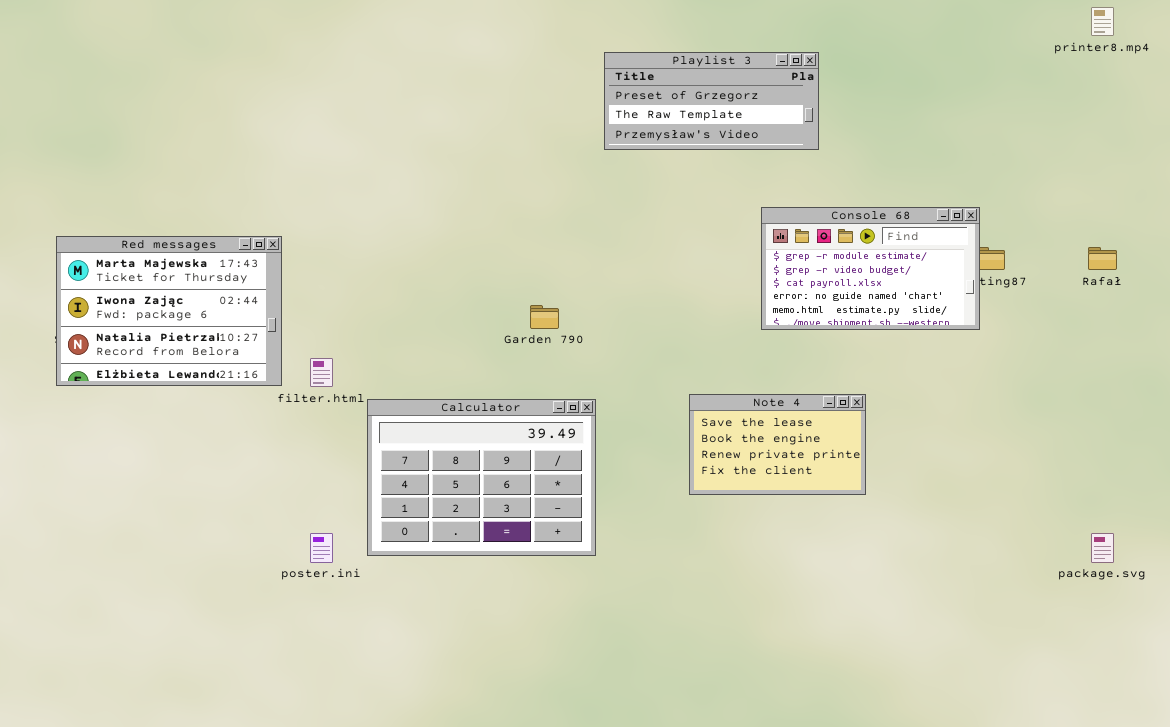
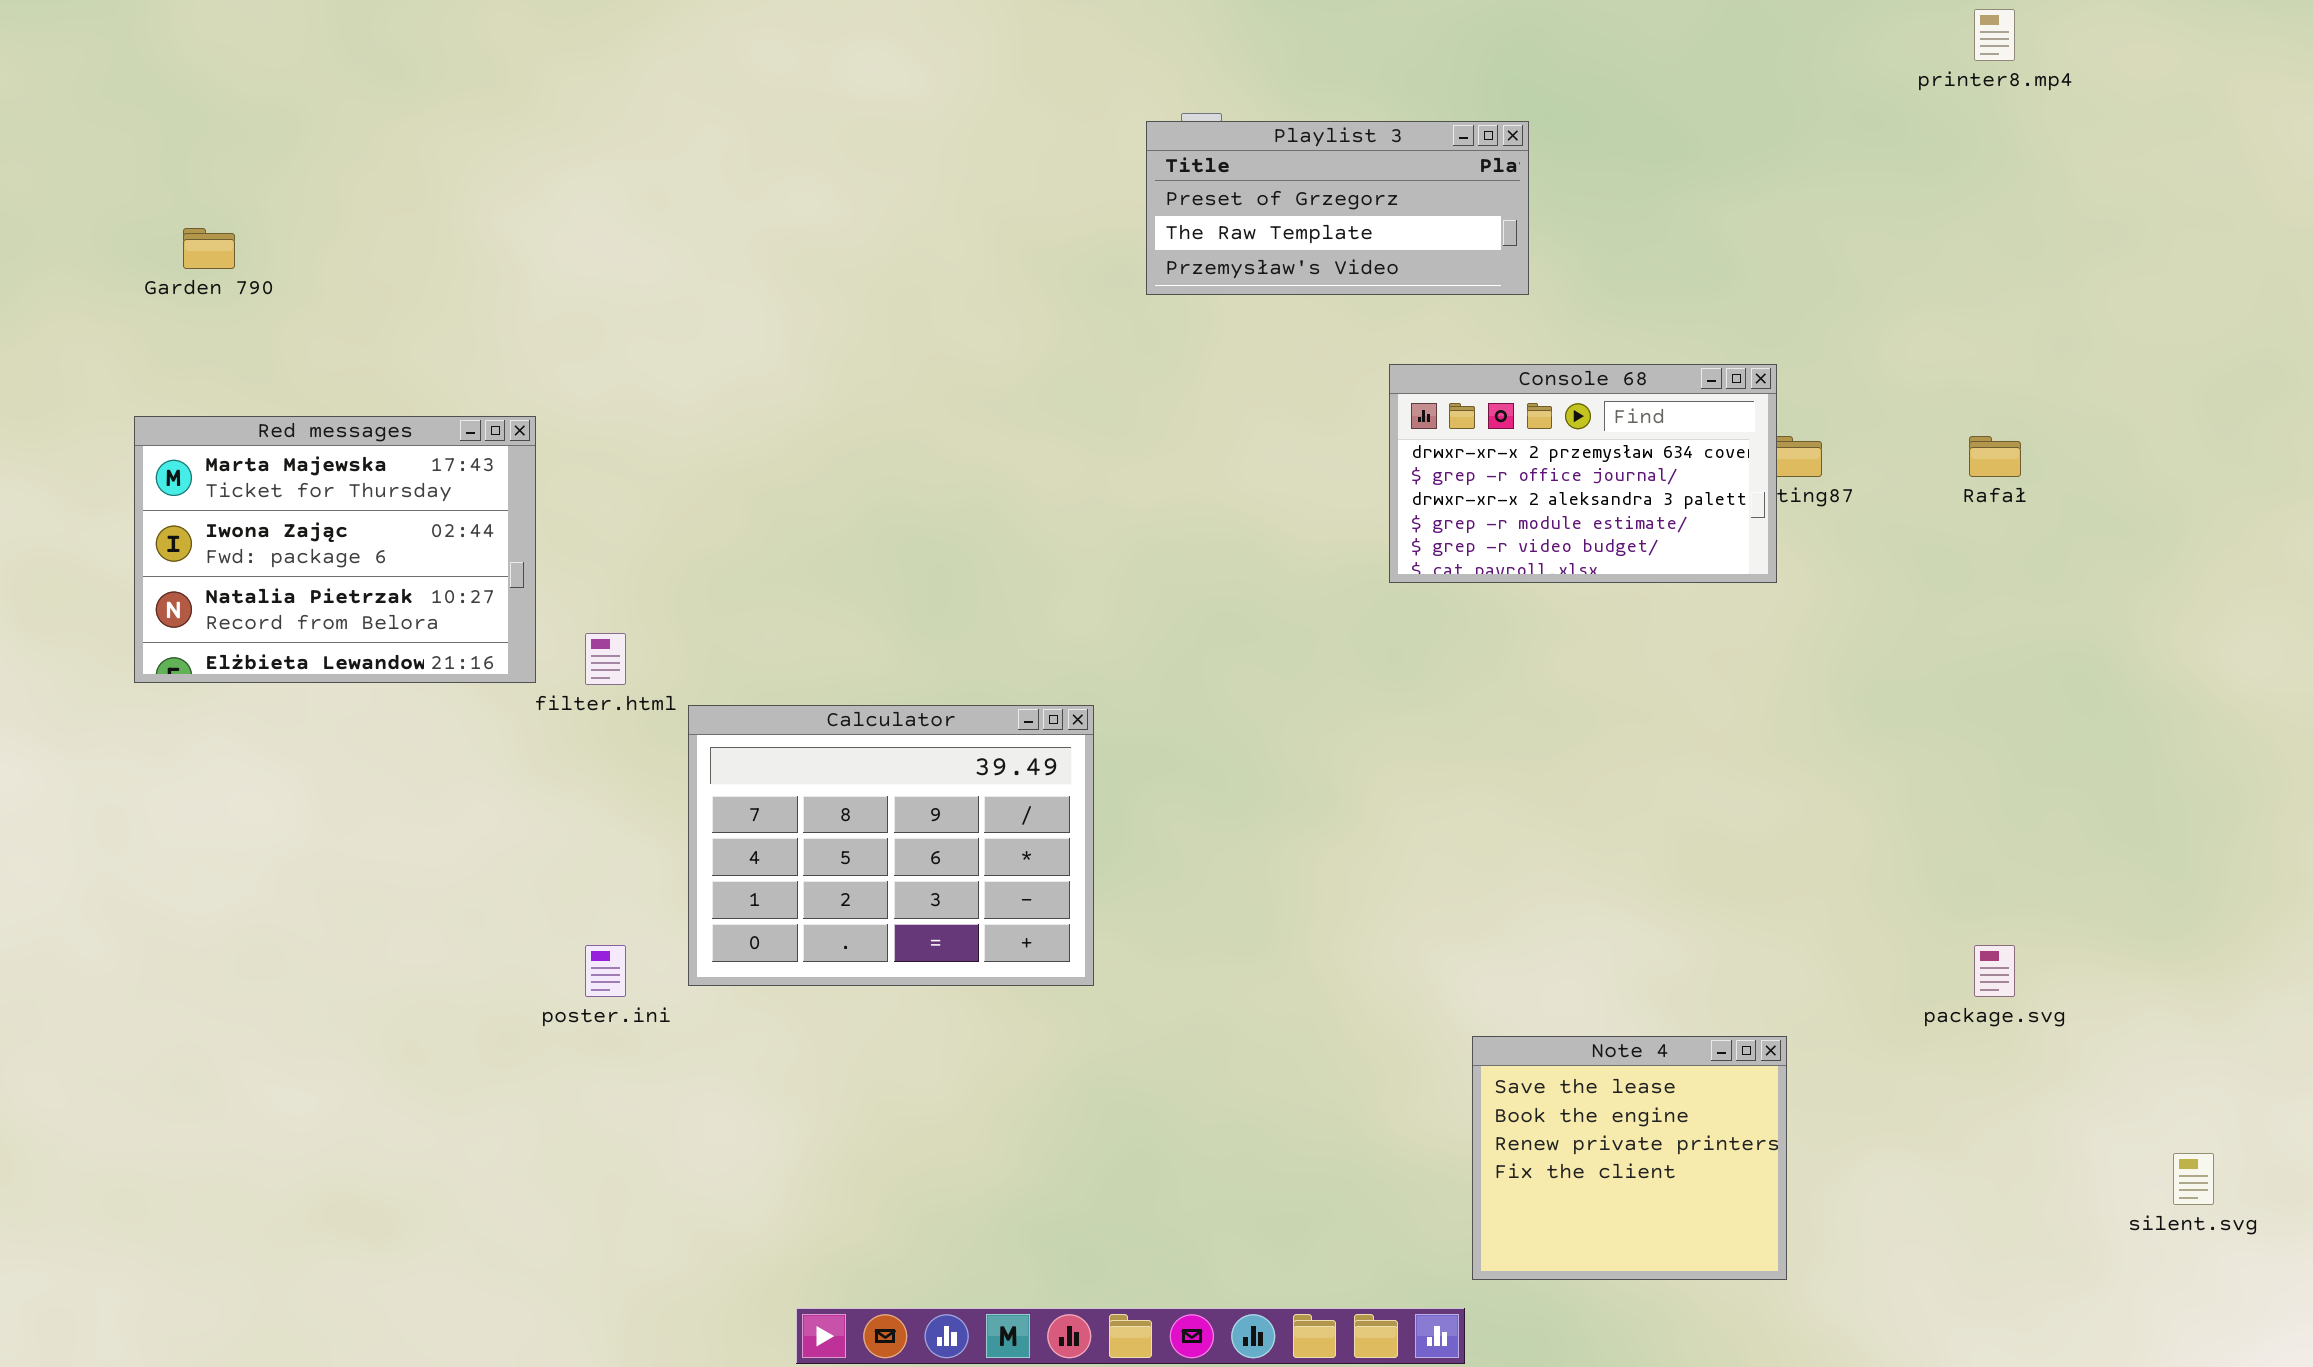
Playlist 3: [604,52,819,150] -> [1146,121,1529,295], moved
Console 68: [761,207,980,330] -> [1389,364,1777,583], scrolled up 3 rows
Garden 790: [530,305,559,329] -> [183,228,235,269], moved
Note 4: [689,394,866,495] -> [1472,1036,1787,1280], moved, resized

